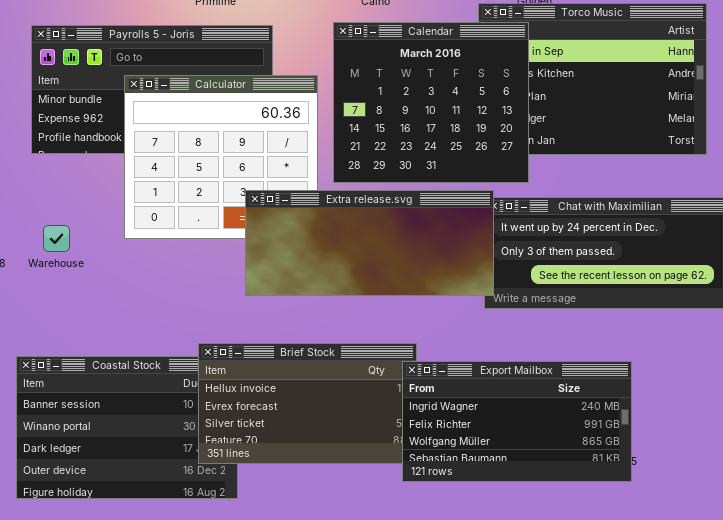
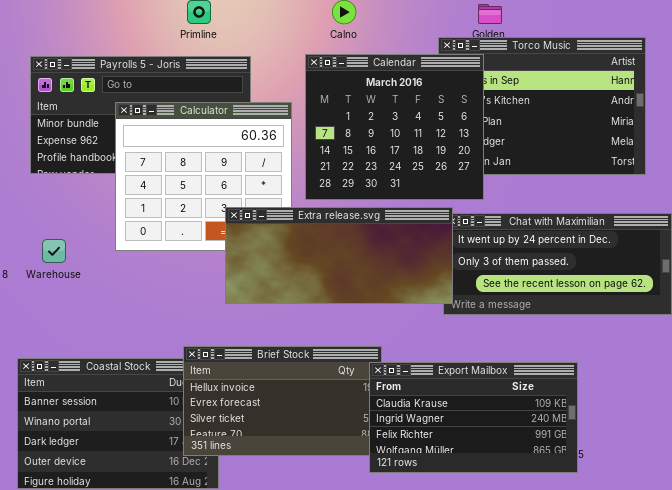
Export Mailbox: [402,361,632,482] -> [369,362,578,473], scrolled up 1 row

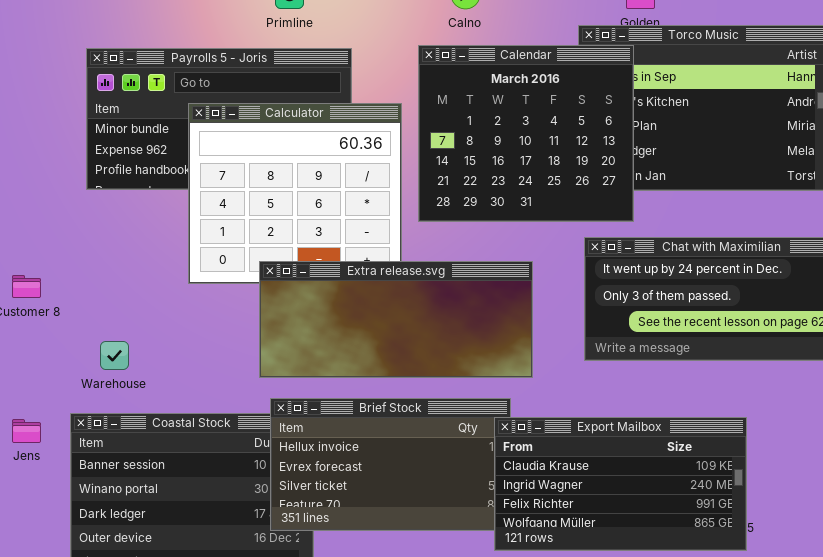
Extra release.svg: [225,207,453,304] -> [259,261,533,378], moved
Warehouse: [42,239,66,263] -> [100,341,129,370], moved

